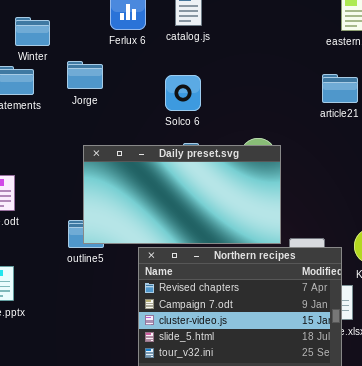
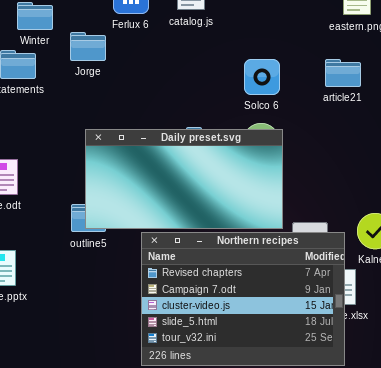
Jorge: [67,61,103,89] -> [70,32,106,61], moved
Solco 6: [165,75,201,111] -> [244,59,280,95], moved

